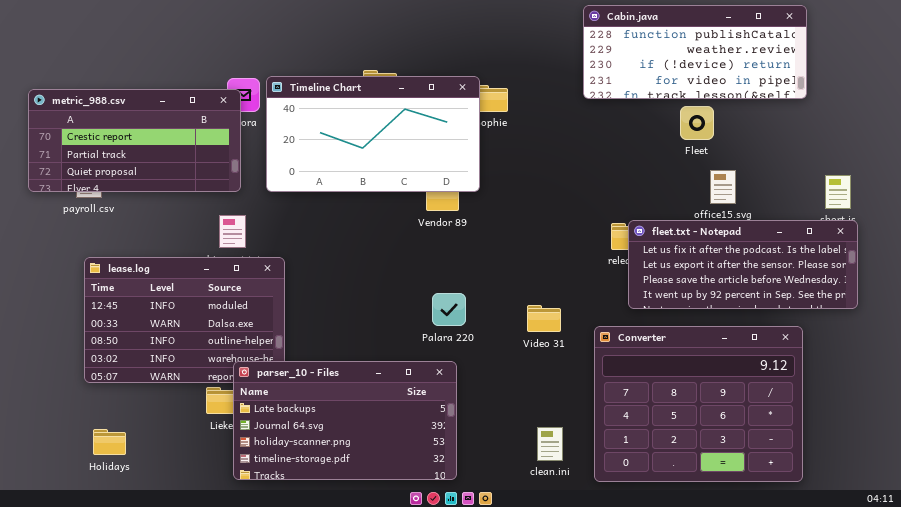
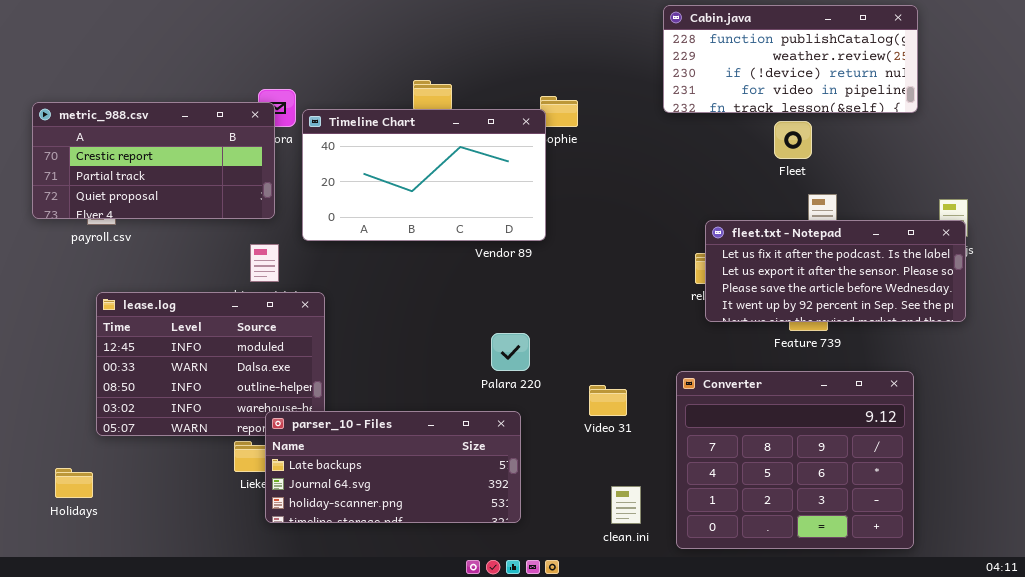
Timeline Chart: [266,76,480,192] -> [302,109,546,241], moved
fleet.txt - Notepad: [628,220,858,309] -> [705,220,966,322], moved
Video 31: [527,305,561,332] -> [589,385,627,416], moved
parser_10 - Files: [233,361,457,480] -> [265,411,521,523], resized
Holidays: [93,429,126,455] -> [55,468,93,498], moved

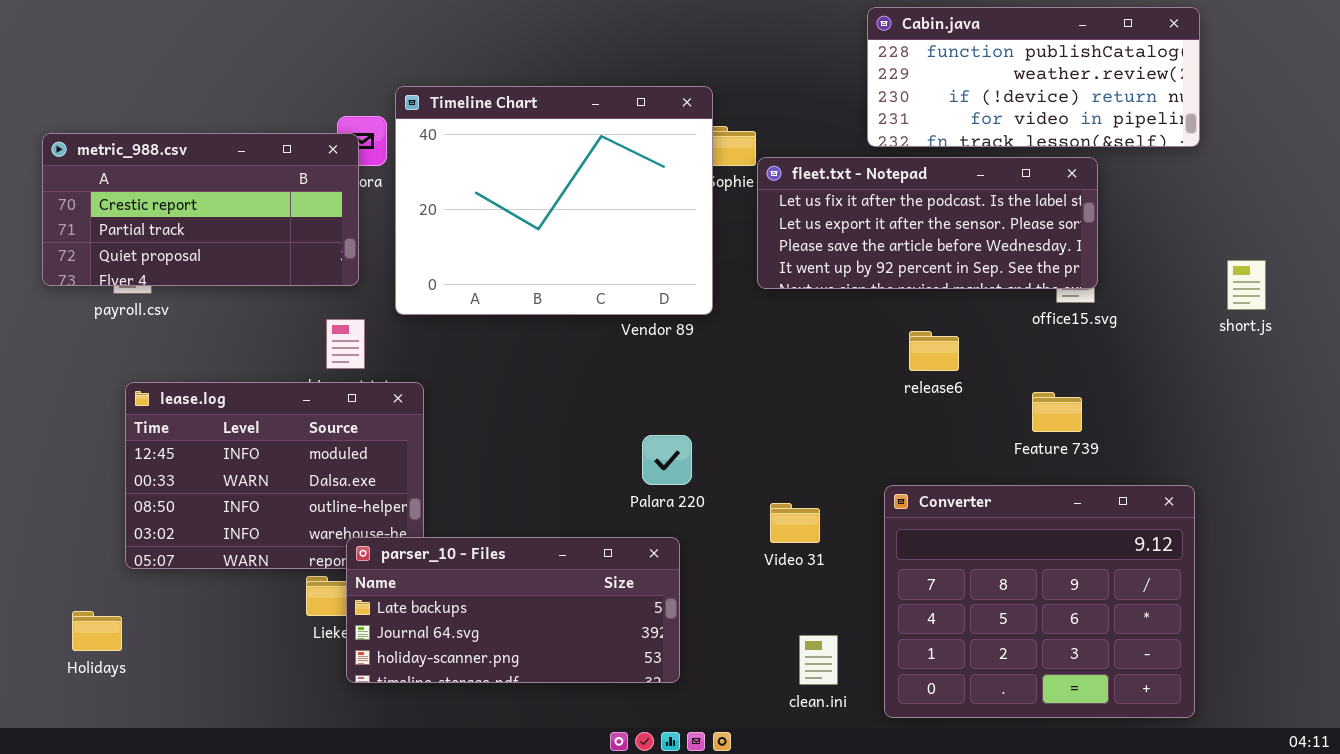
Timeline Chart: [302,109,546,241] -> [395,86,713,315], resized
fleet.txt - Notepad: [705,220,966,322] -> [757,157,1098,289], moved

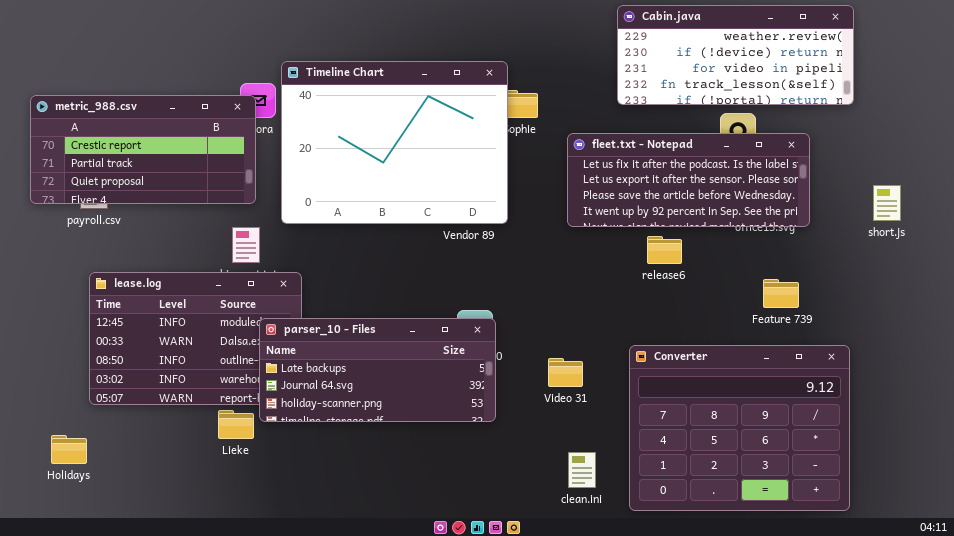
Cabin.java: [867,7,1200,147] -> [617,5,854,105], scrolled down 1 row
fleet.txt - Notepad: [757,157,1098,289] -> [567,133,810,227], moved
Feature 739: [1032,392,1082,432] -> [763,279,799,308], moved
parser_10 - Files: [346,537,680,683] -> [259,318,496,422], moved

